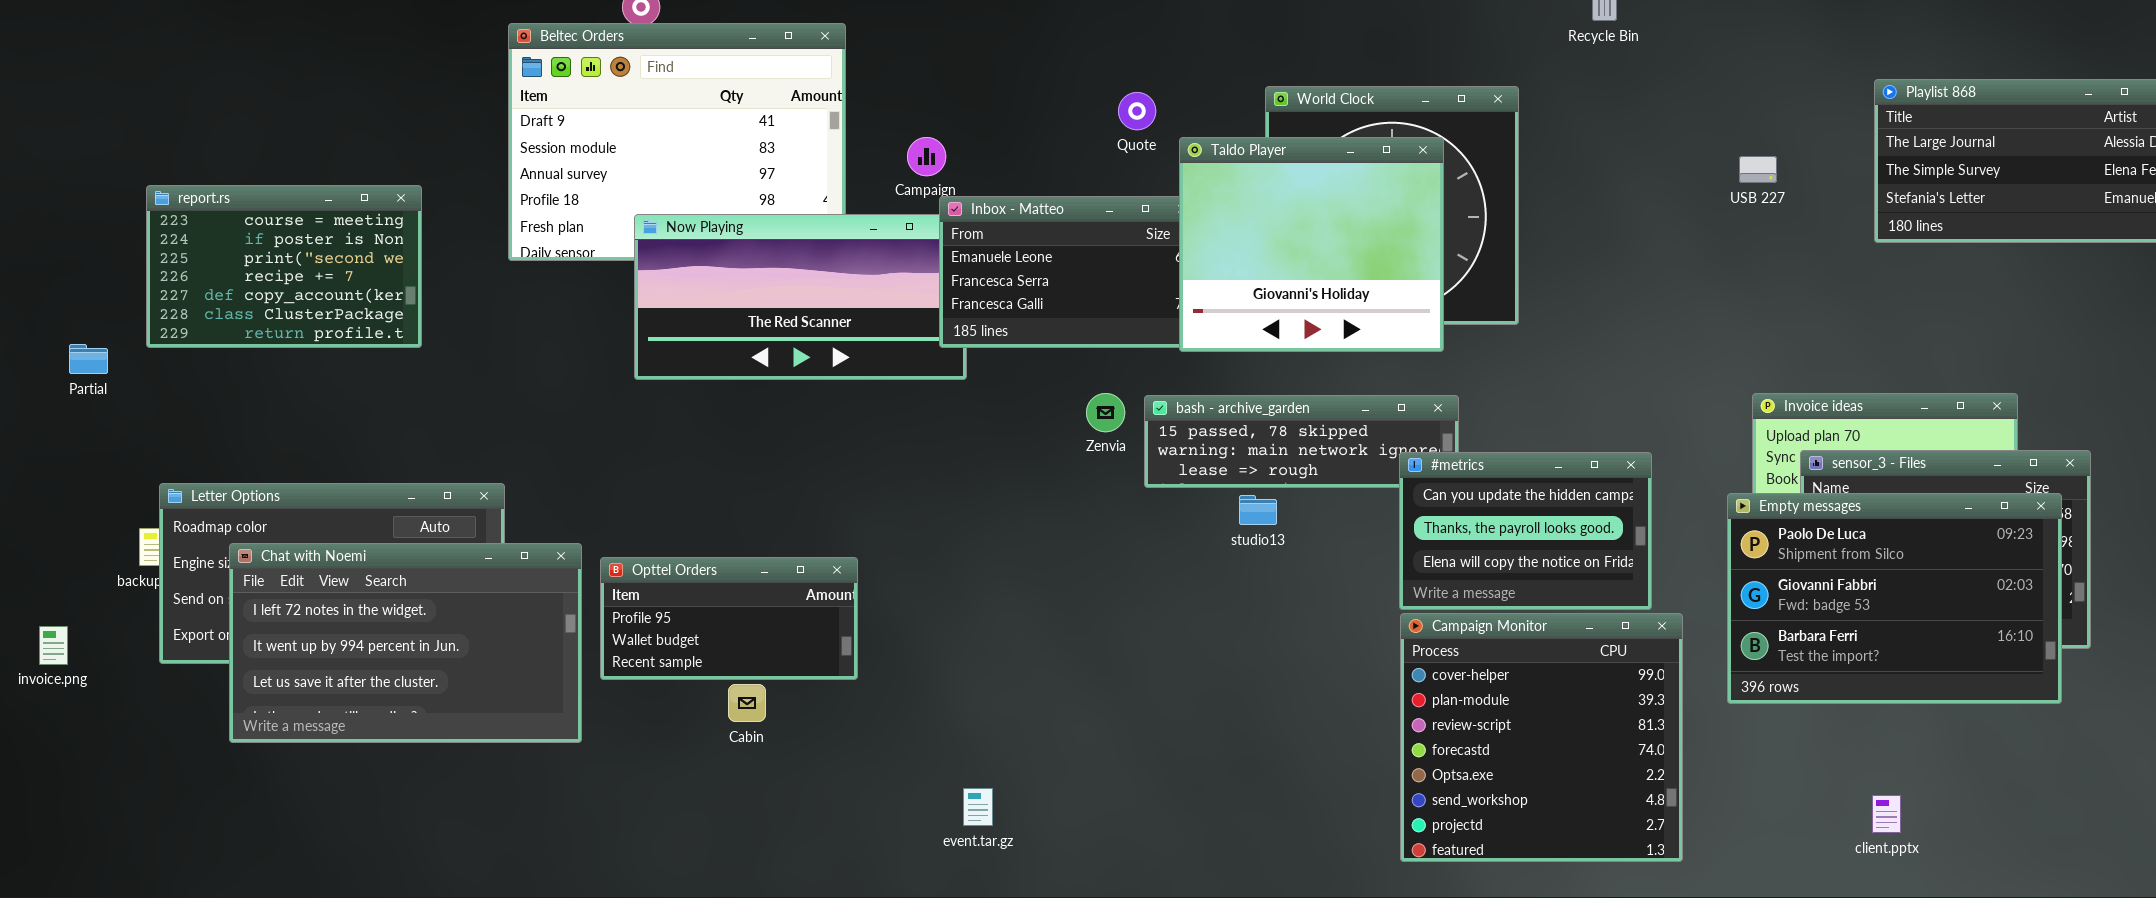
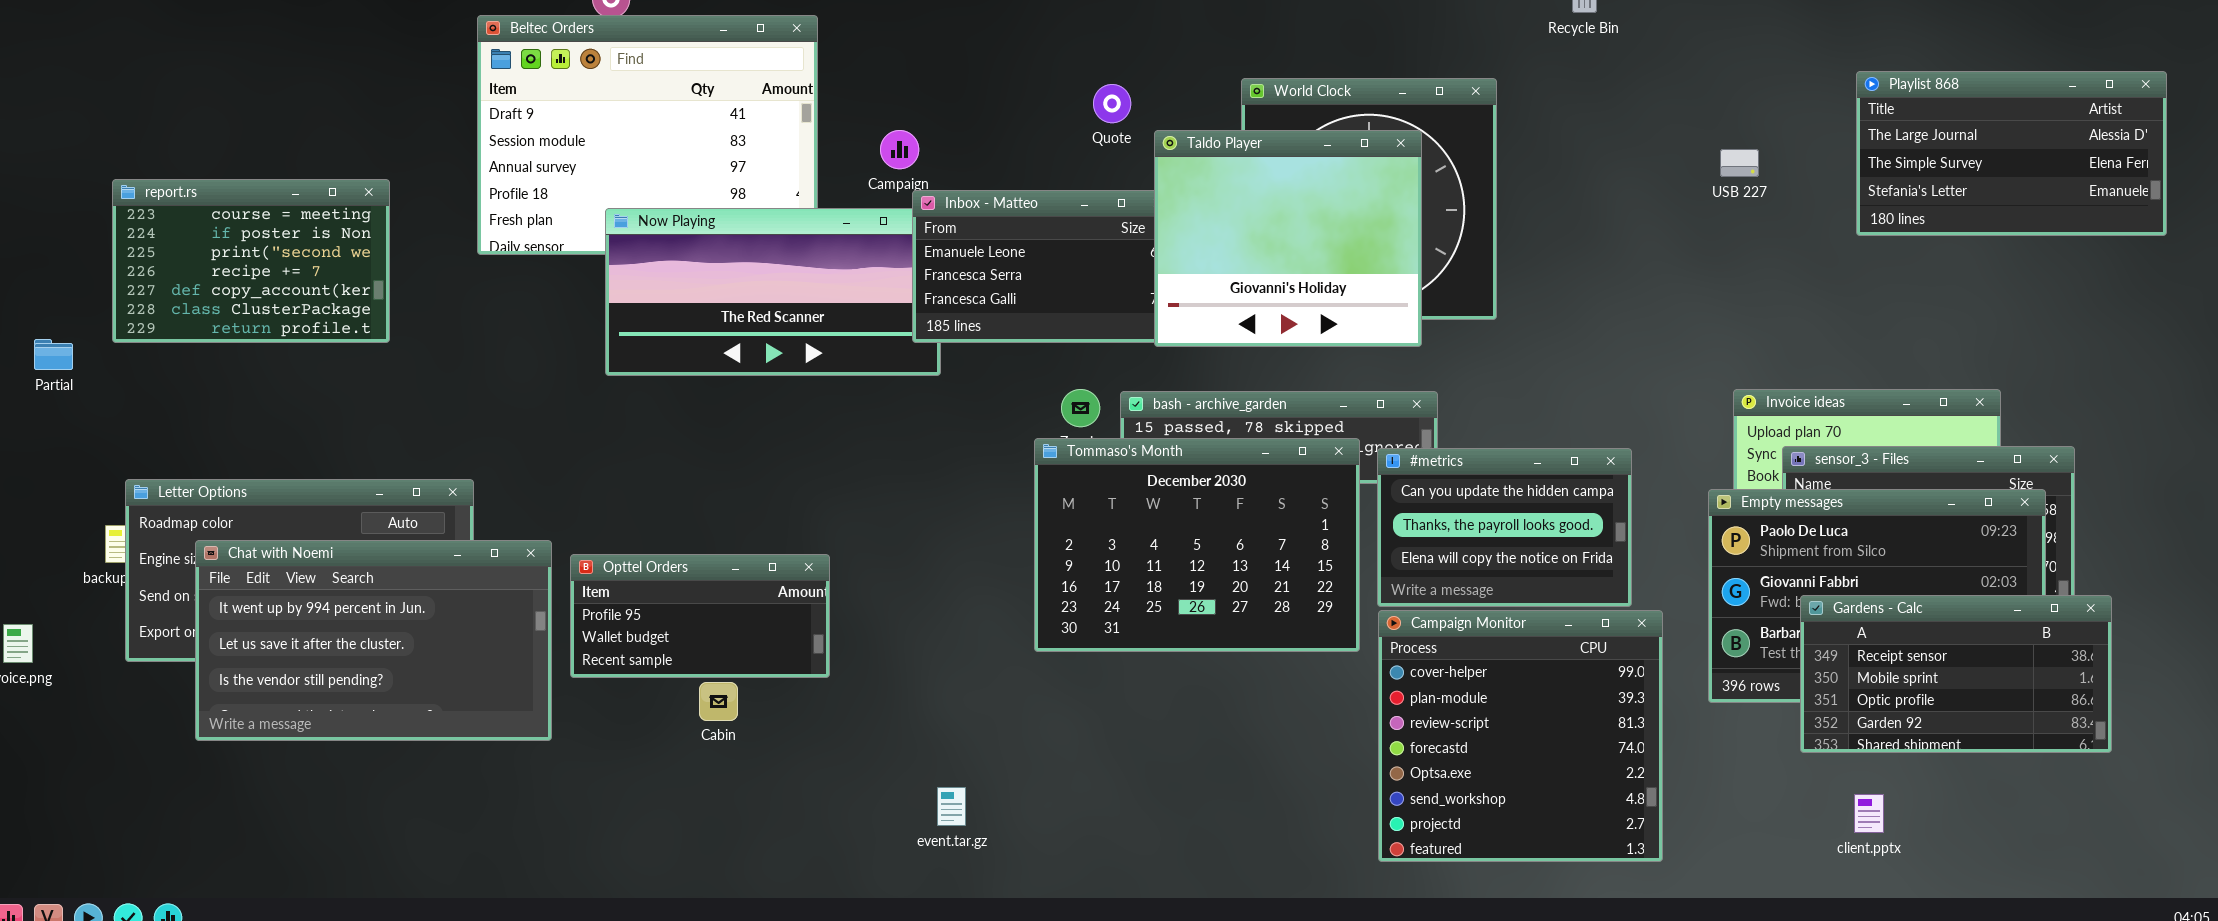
Tommaso's Month: none -> [1034,438,1360,652], opened
Chat with Noemi: [229,543,582,743] -> [195,540,552,741], scrolled down 1 row
Gardens - Calc: none -> [1800,595,2112,753], opened

